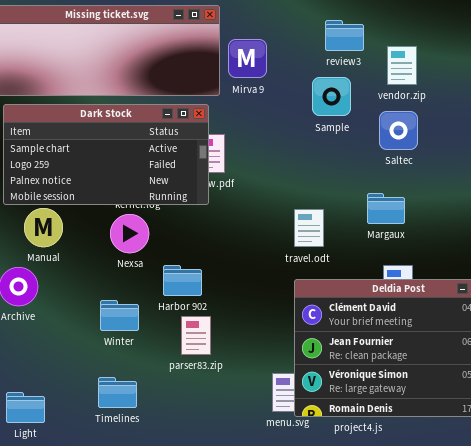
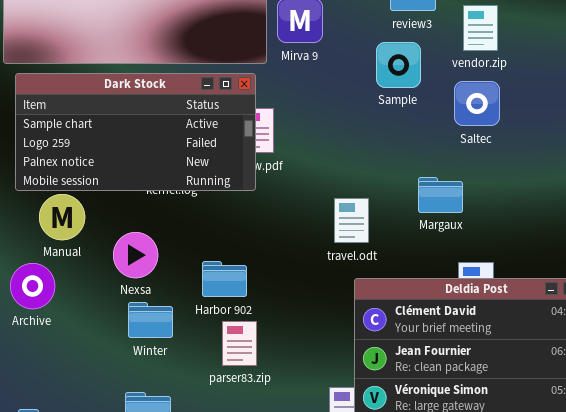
Margaux: [367,193,405,224] -> [418,177,463,213], moved
travel.odt: [294,209,324,247] -> [334,198,369,243], moved
Nexsa: [110,214,149,253] -> [113,232,158,278], moved

